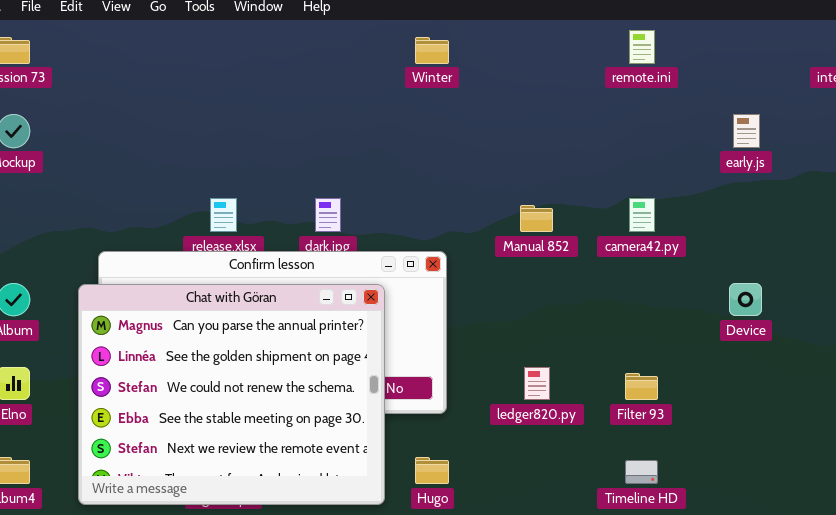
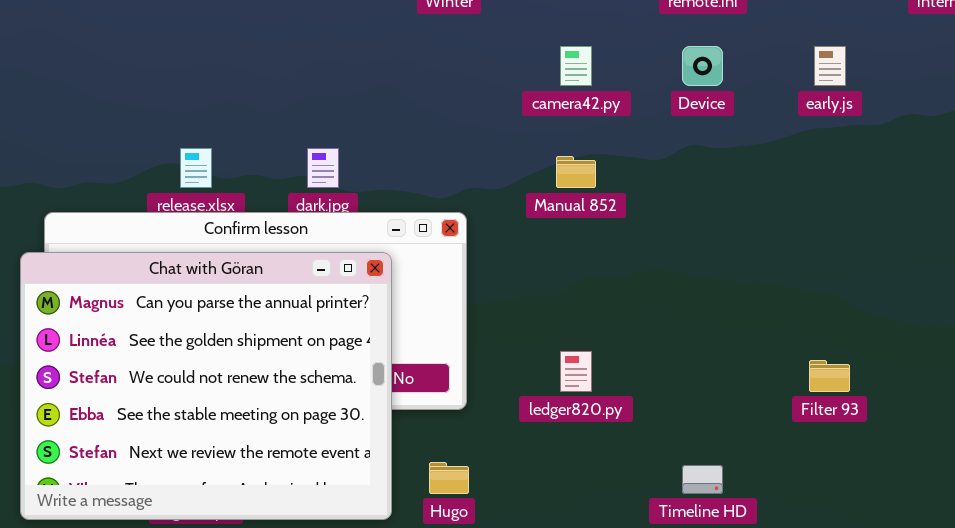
camera42.py: [629,198,655,232] -> [560,46,592,86], moved
Device: [729,283,762,316] -> [682,46,723,86], moved
Filter 93: [625,373,658,400] -> [809,360,850,392], moved

